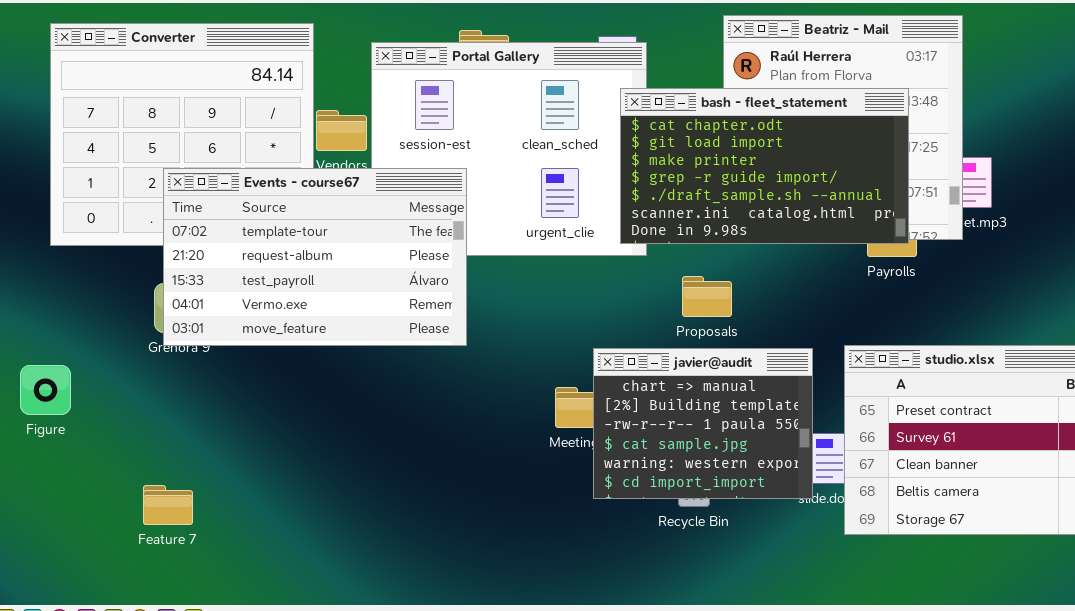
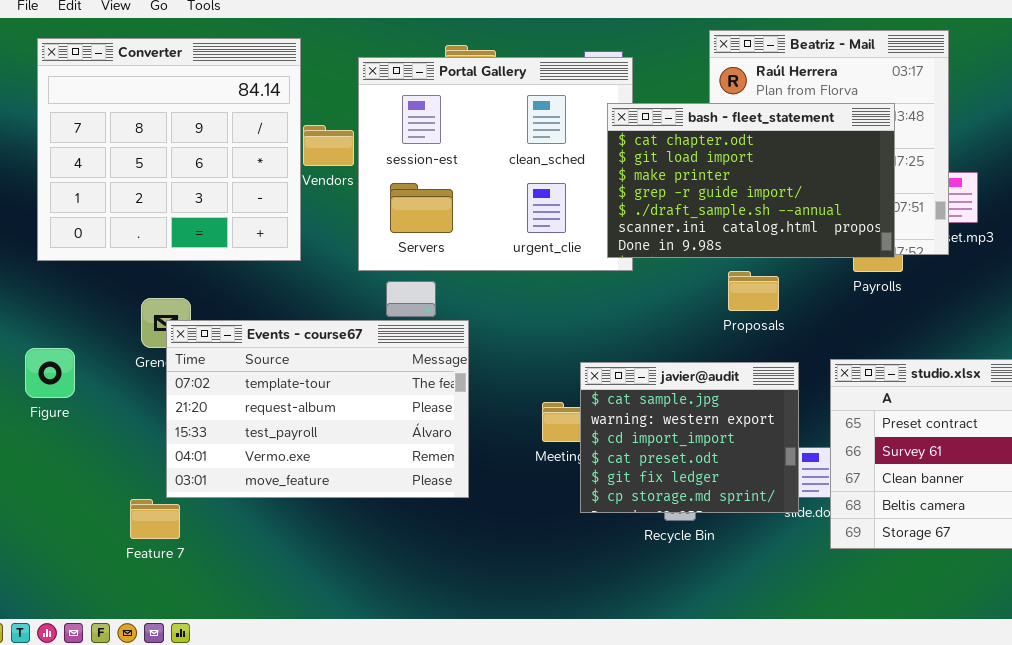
Events - course67: [163,168,467,346] -> [166,320,469,498], moved
Proposals: [682,276,732,317] -> [728,271,779,311], moved
javier@audit: [593,348,813,499] -> [580,362,799,513], scrolled down 3 rows
Figure: [20,365,71,415] -> [25,348,75,398], moved

